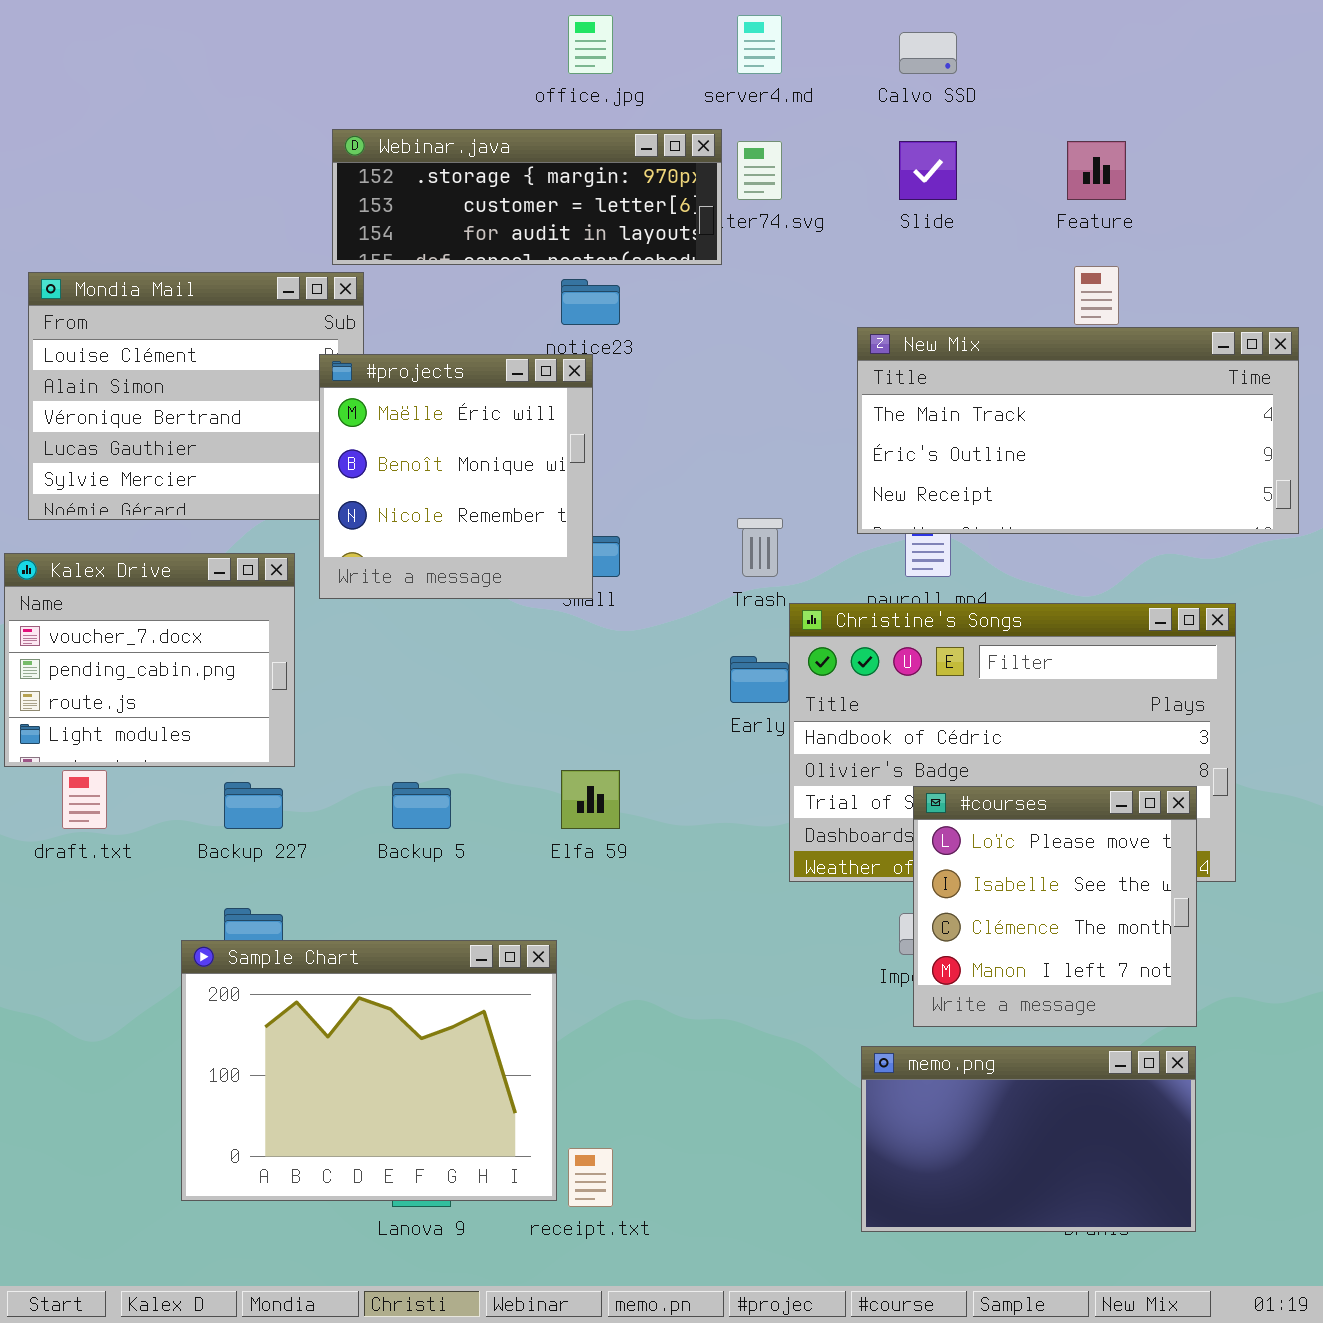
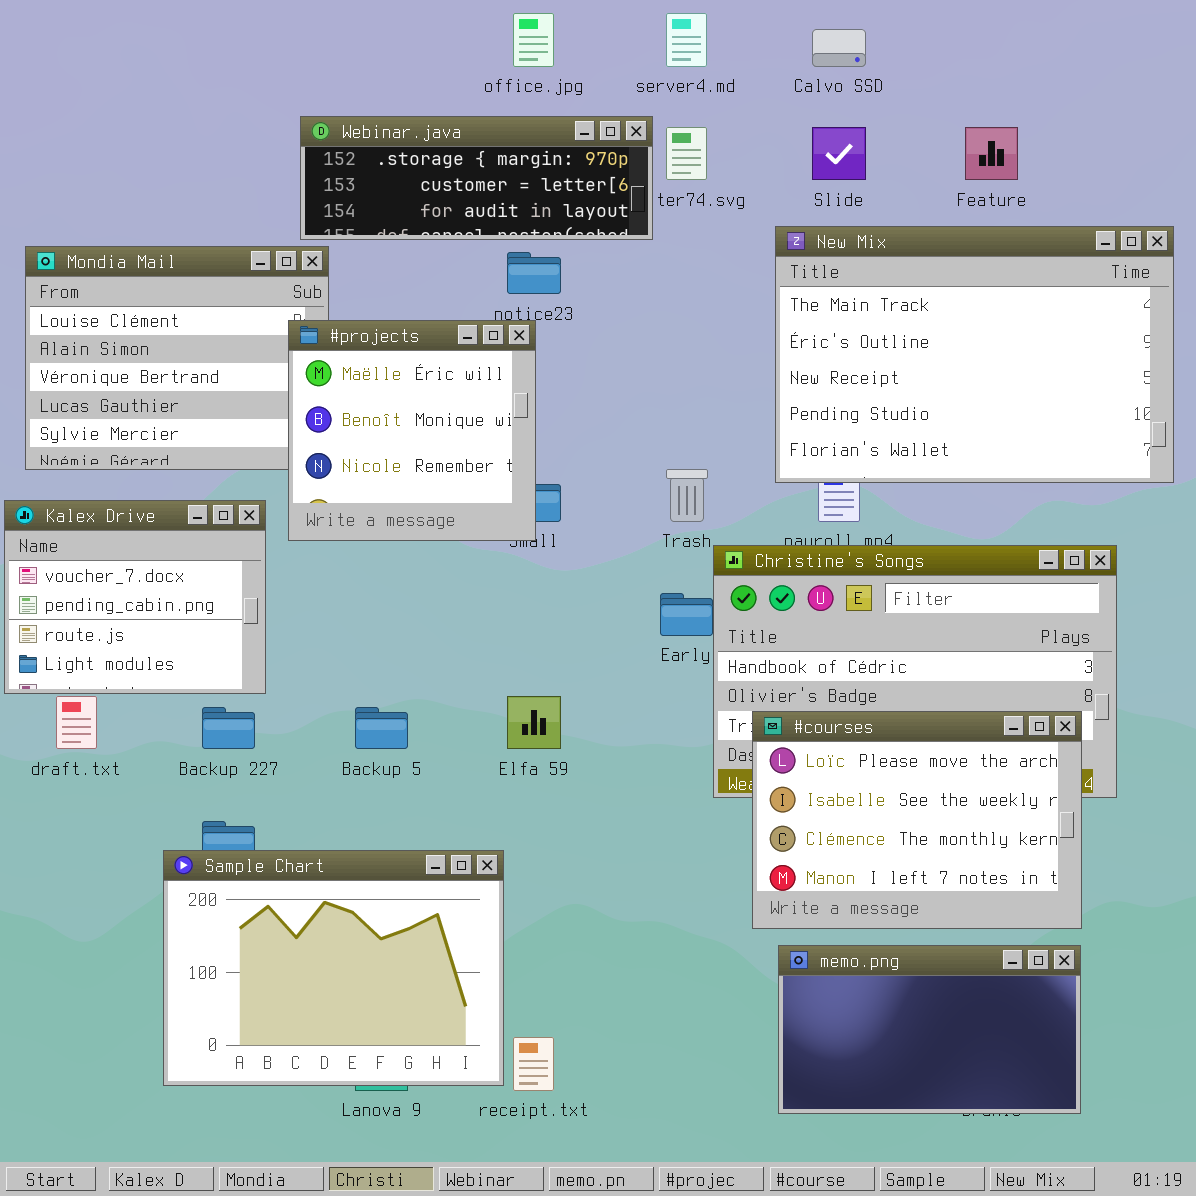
New Mix: [857,327,1299,534] -> [775,226,1174,483], resized
#courses: [913,786,1197,1027] -> [752,711,1082,929], resized

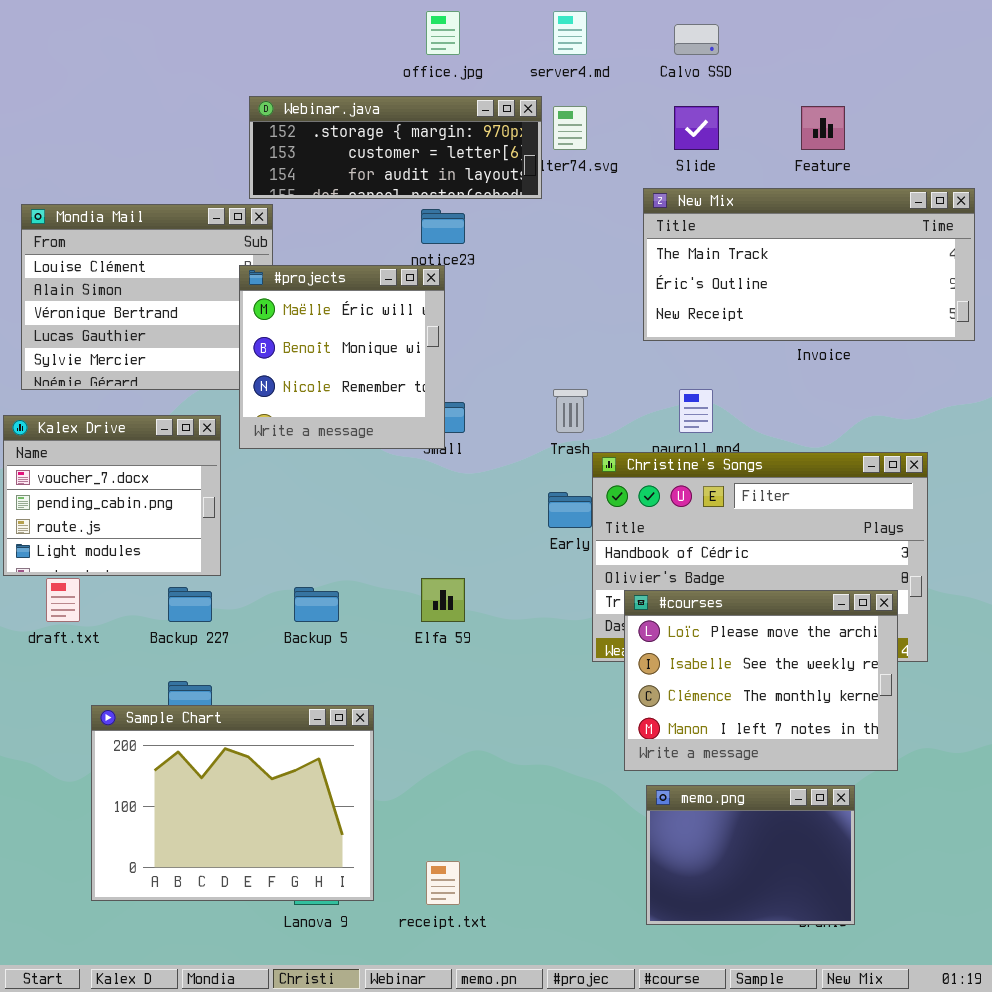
New Mix: [775,226,1174,483] -> [643,188,975,341], resized
Sample Chart: [163,850,504,1086] -> [91,705,374,901], moved
memo.png: [778,945,1081,1114] -> [646,785,855,925], resized

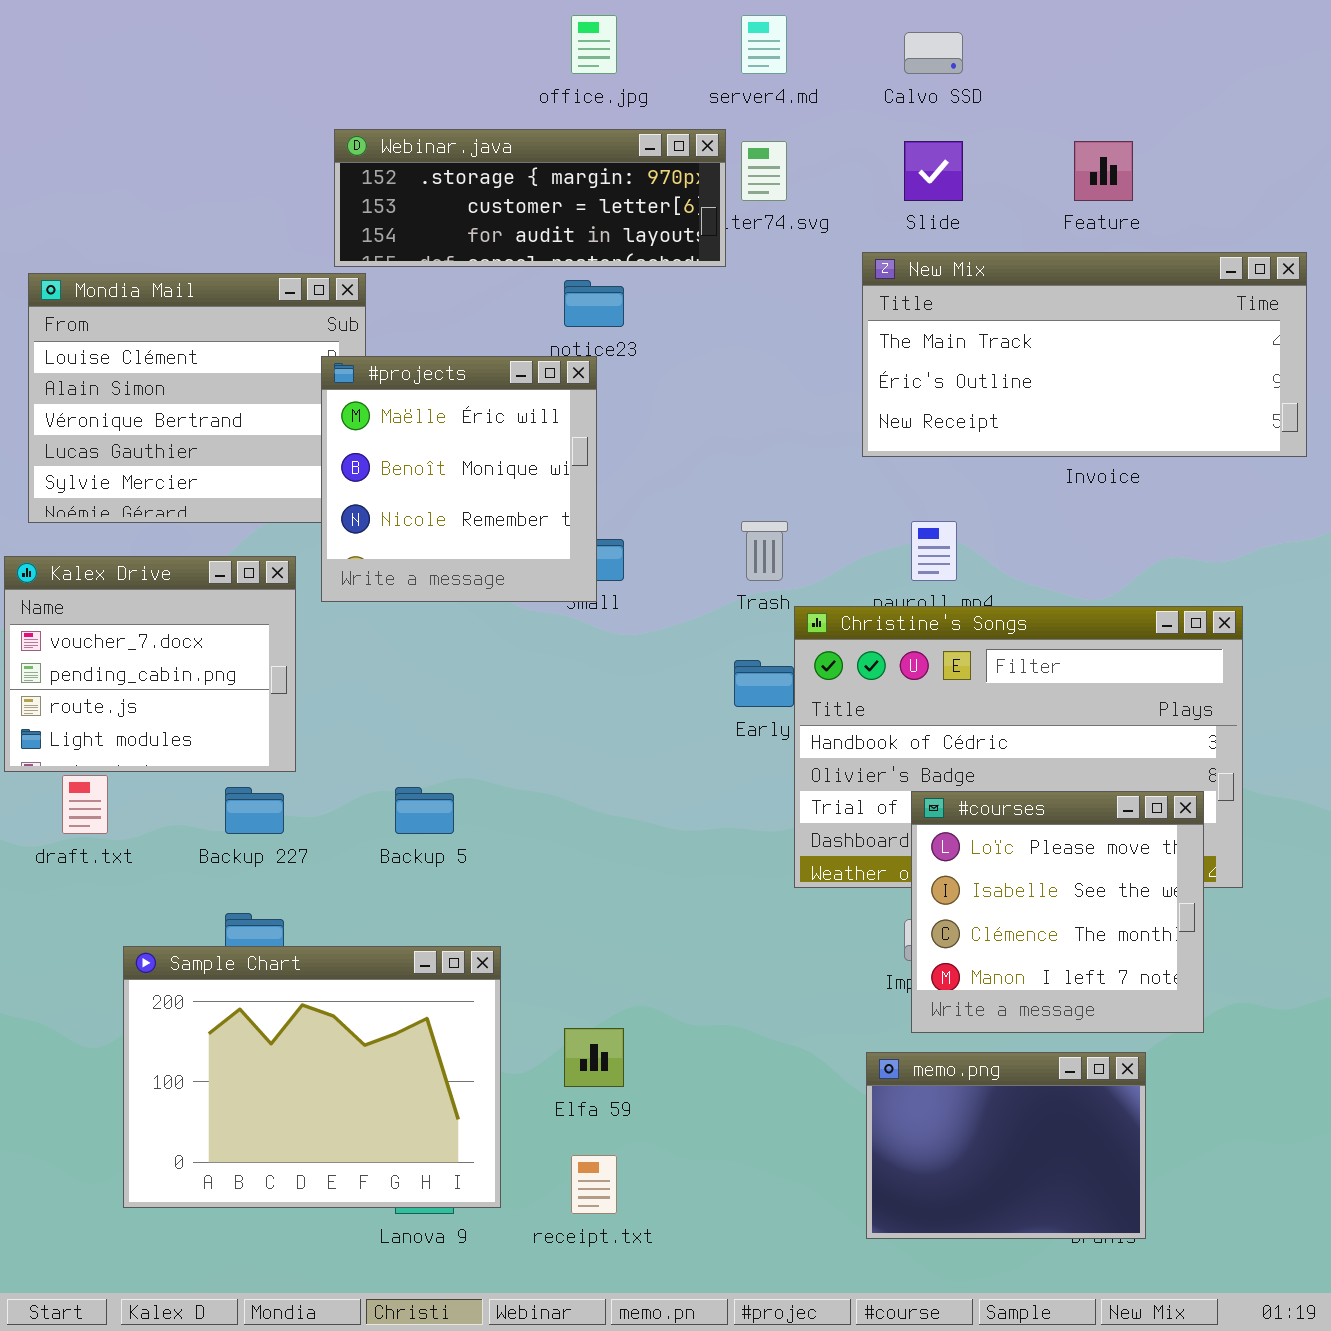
Elfa 59: [421,578,465,622] -> [564,1028,624,1087], moved
#courses: [624,590,898,771] -> [911,791,1204,1033], resized

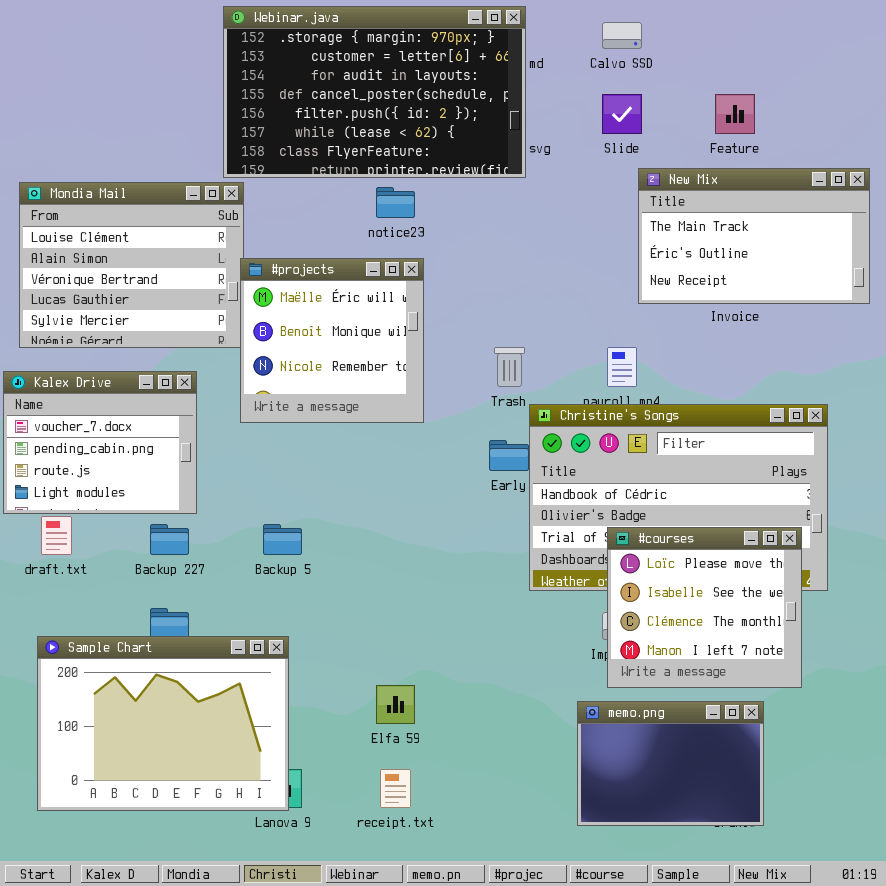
Webinar.java: [334,129,726,267] -> [223,6,526,178], resized
New Mix: [862,252,1307,457] -> [638,168,870,304], resized
#projects: [321,356,597,602] -> [240,258,424,423], moved
Sample Chart: [123,946,501,1208] -> [37,636,289,811], moved

